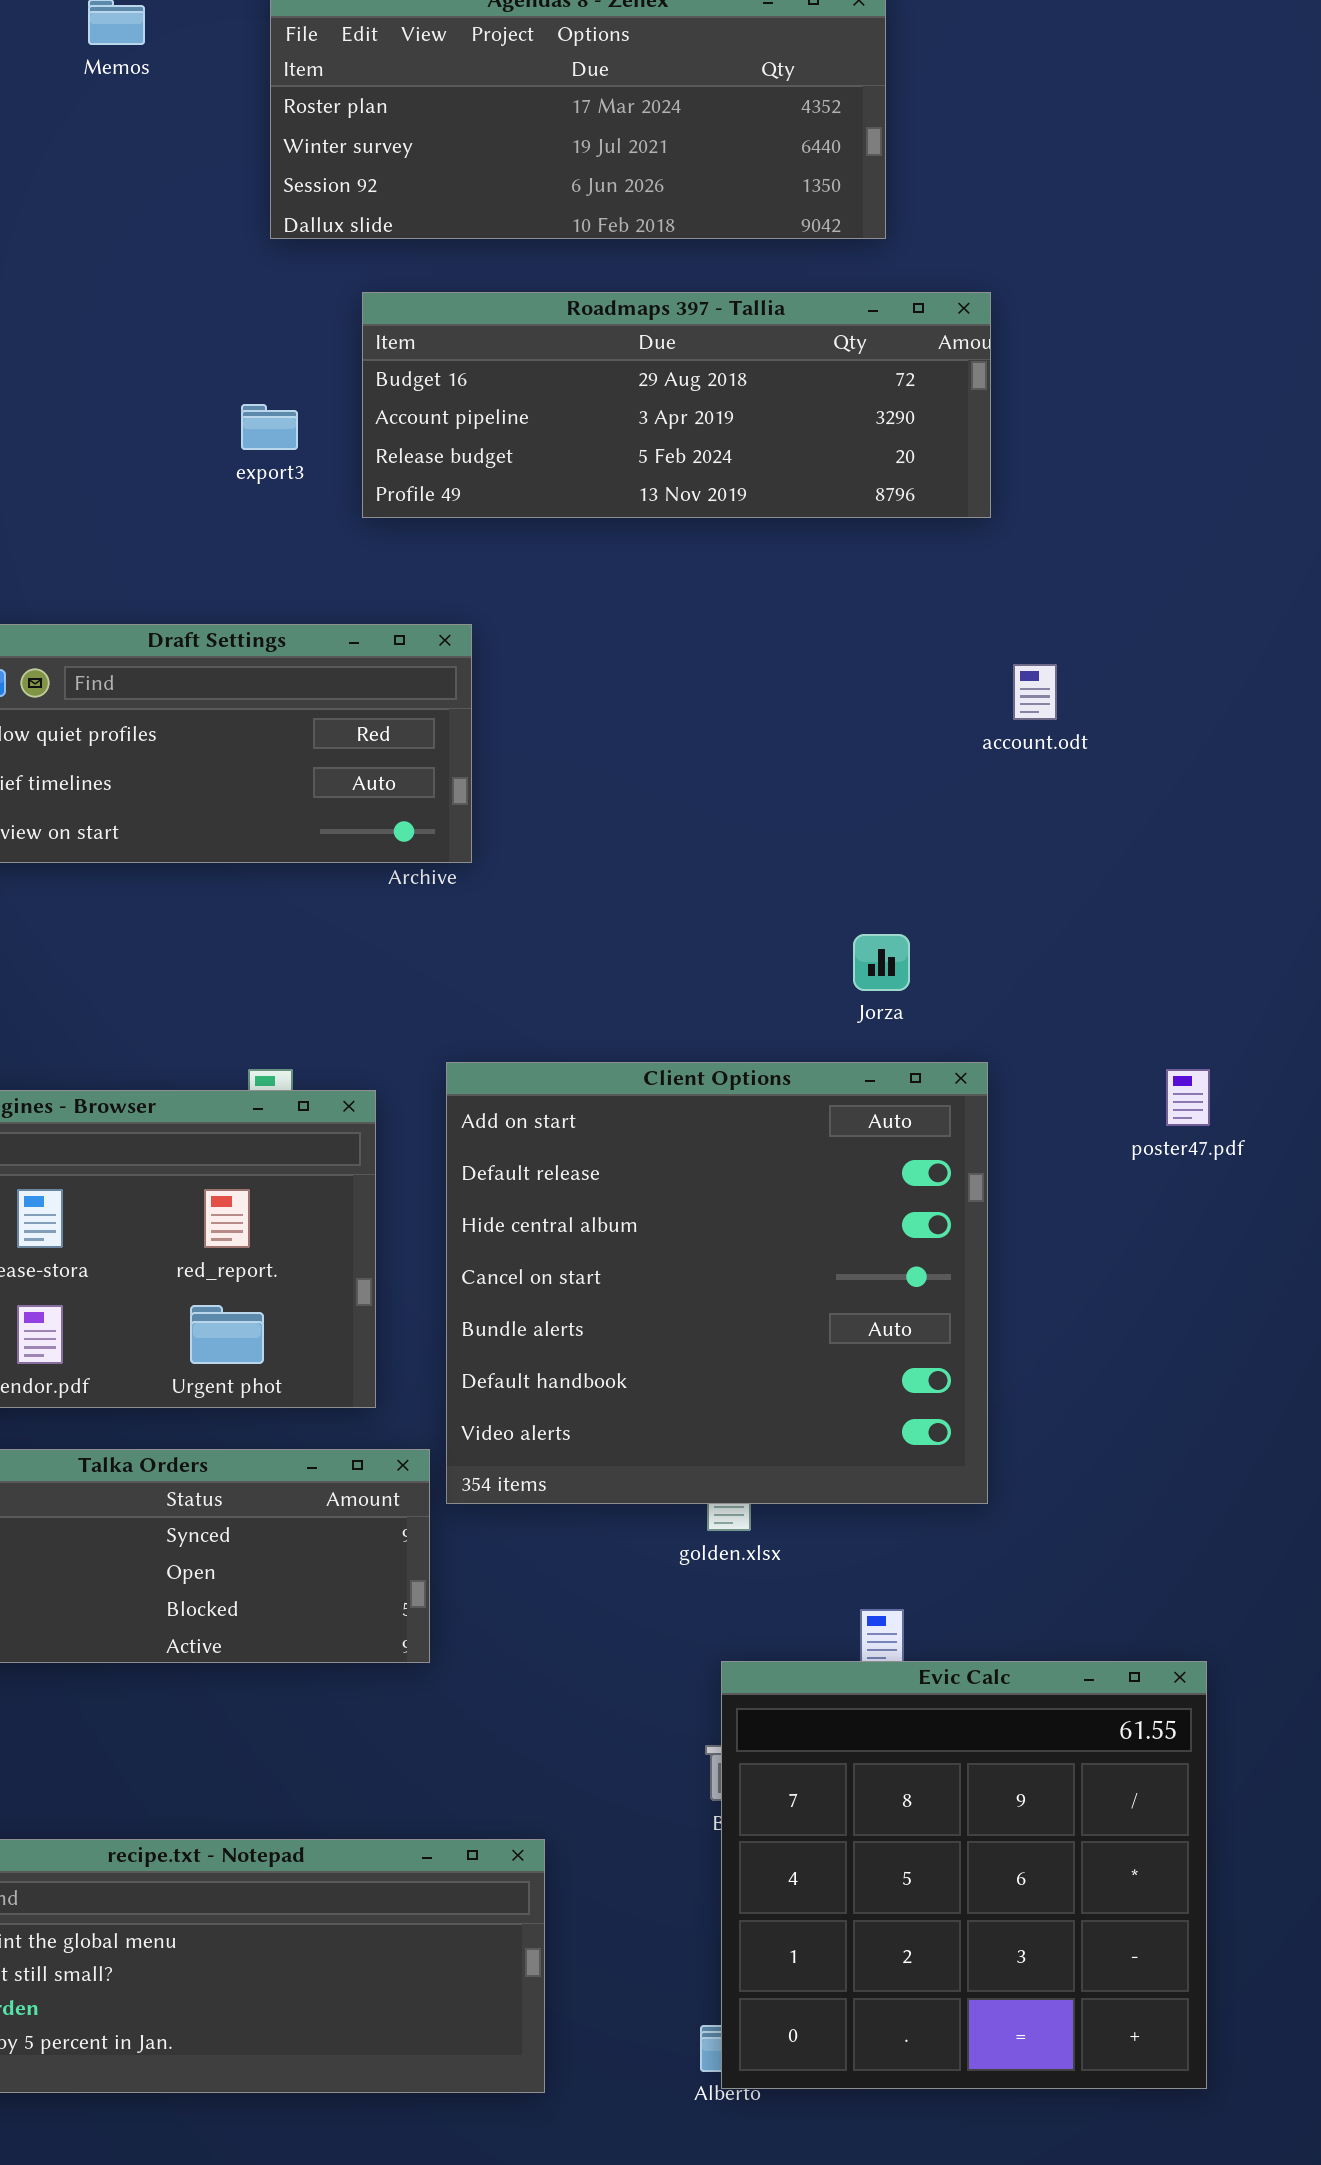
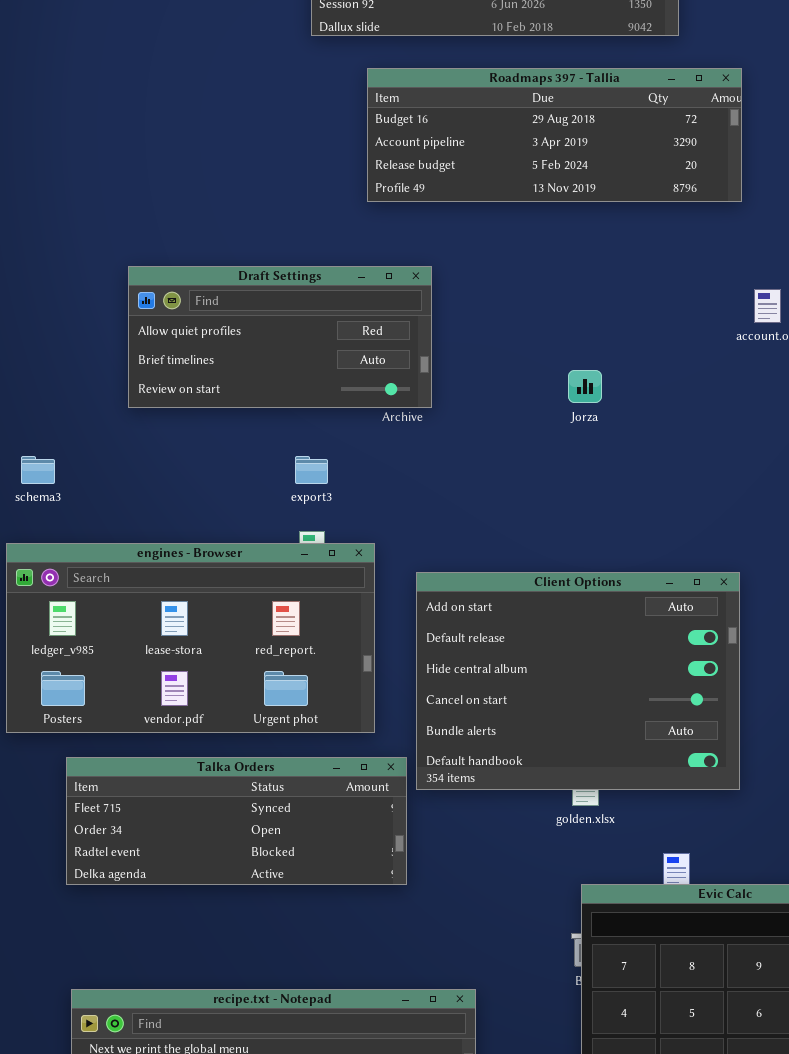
export3: [241,404,298,450] -> [295,456,328,484], moved
Jorza: [853,934,910,991] -> [568,370,602,403], moved
Client Options: [446,1062,988,1504] -> [416,572,740,790], resized

